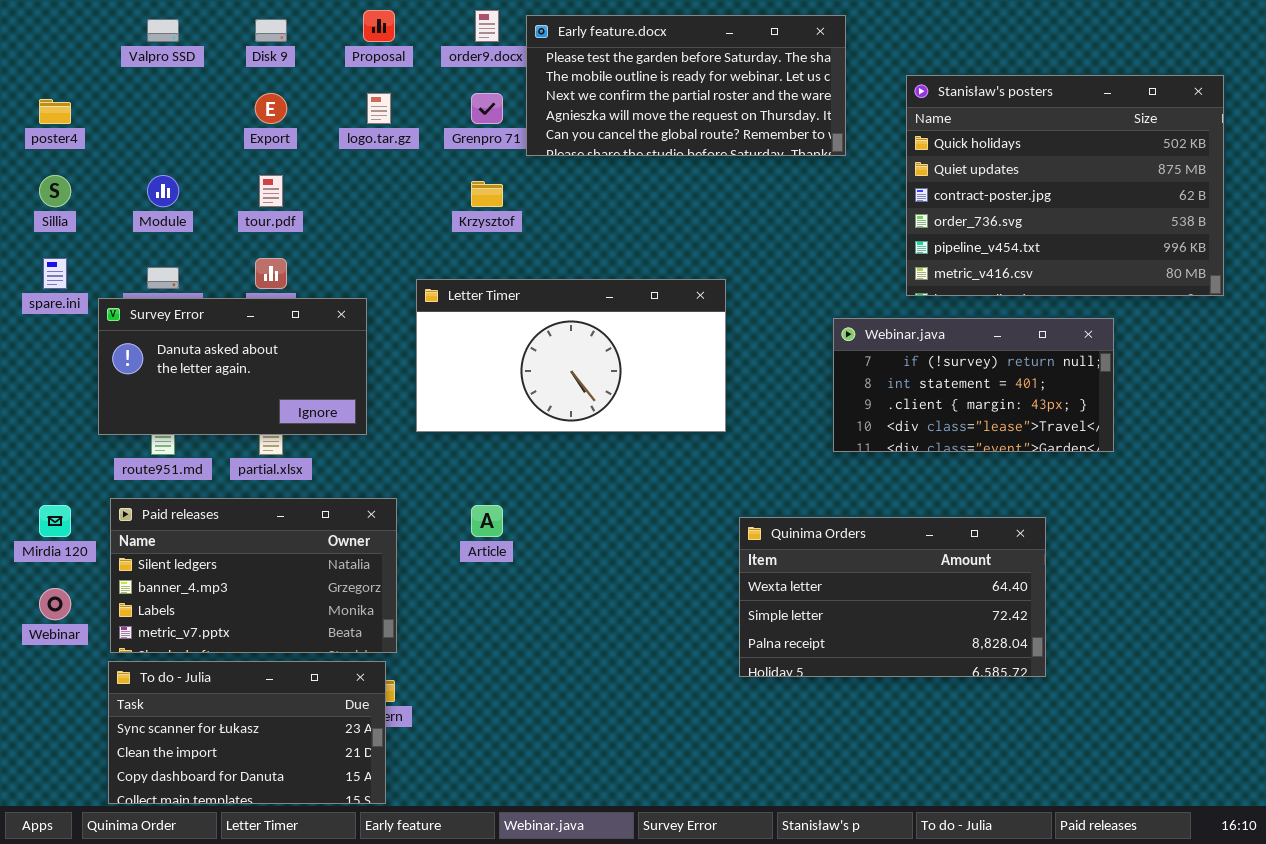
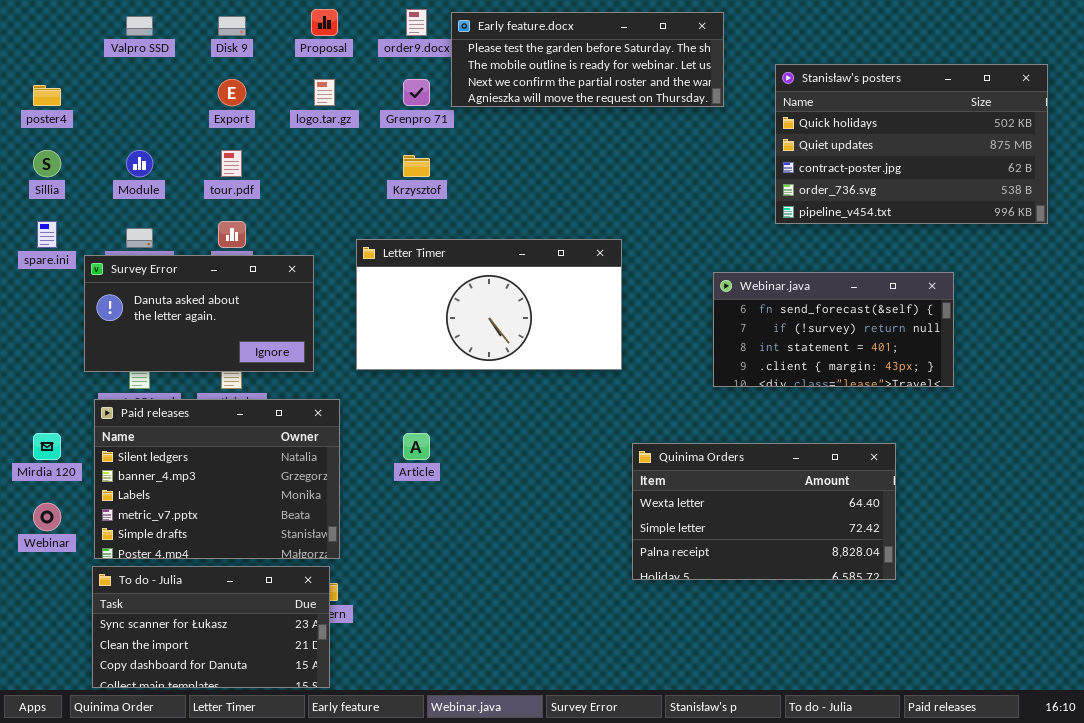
Early feature.docx: [526,15,846,156] -> [451,12,724,107], resized
Stanisław's posters: [906,75,1224,296] -> [775,64,1048,224], resized
Webinar.java: [833,318,1114,452] -> [713,272,954,387], scrolled up 1 row
Paid releases: [110,498,397,653] -> [94,399,340,559], resized

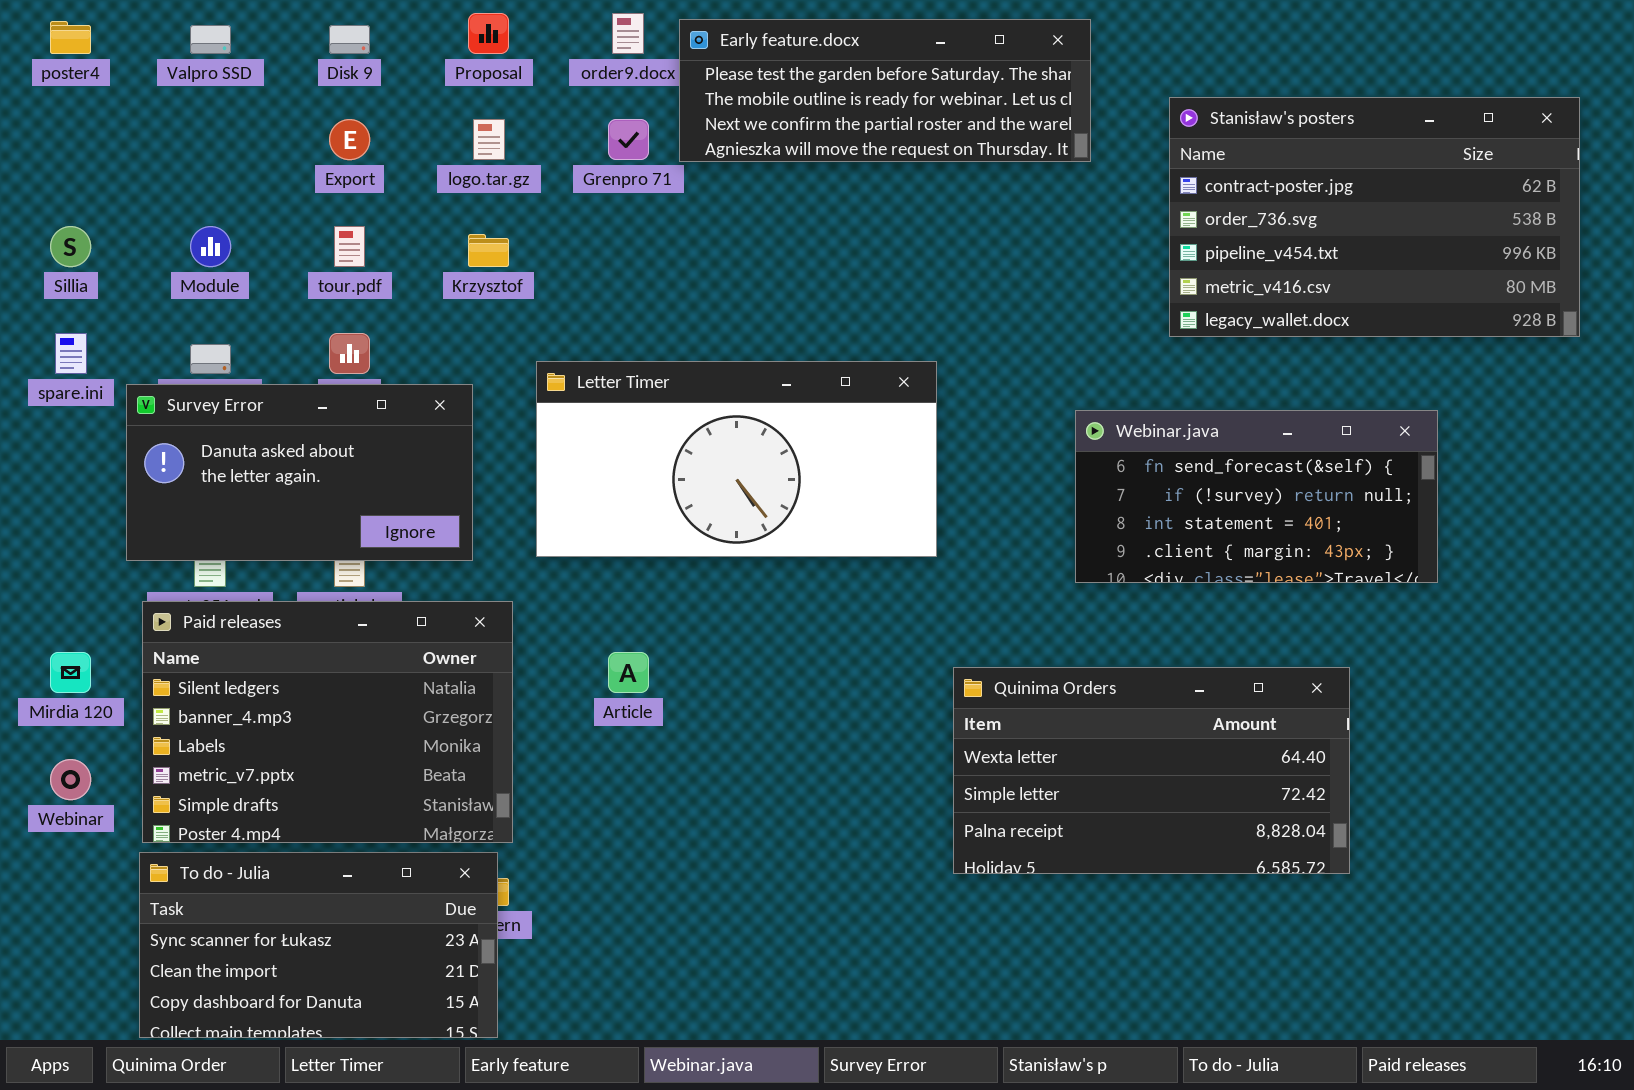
Stanisław's posters: [775,64,1048,224] -> [1169,97,1580,337], scrolled down 2 rows
poster4: [33,85,61,106] -> [50,21,91,54], moved
Krzysztof: [403,155,430,177] -> [468,234,509,267], moved

